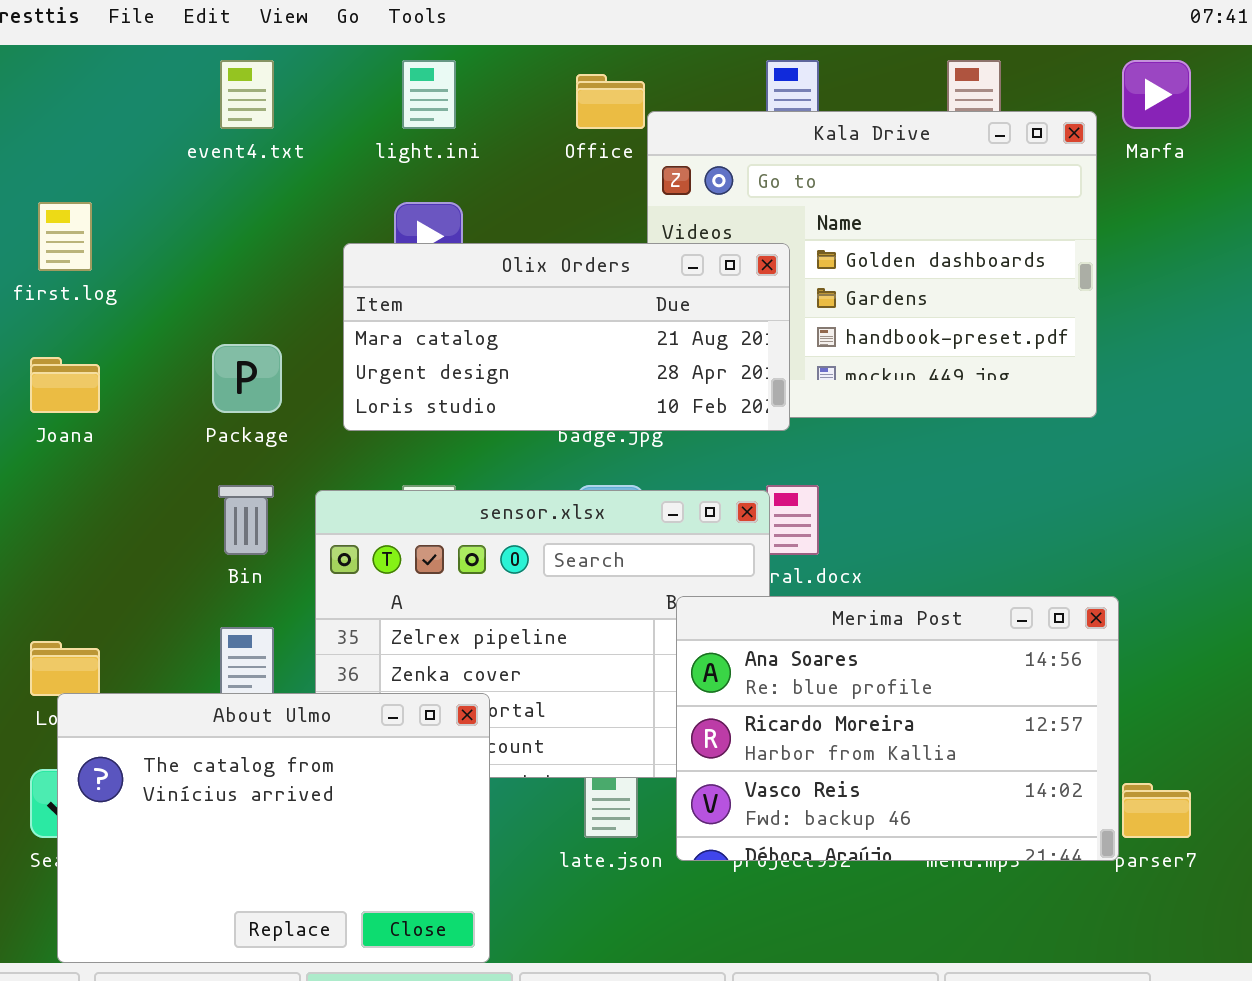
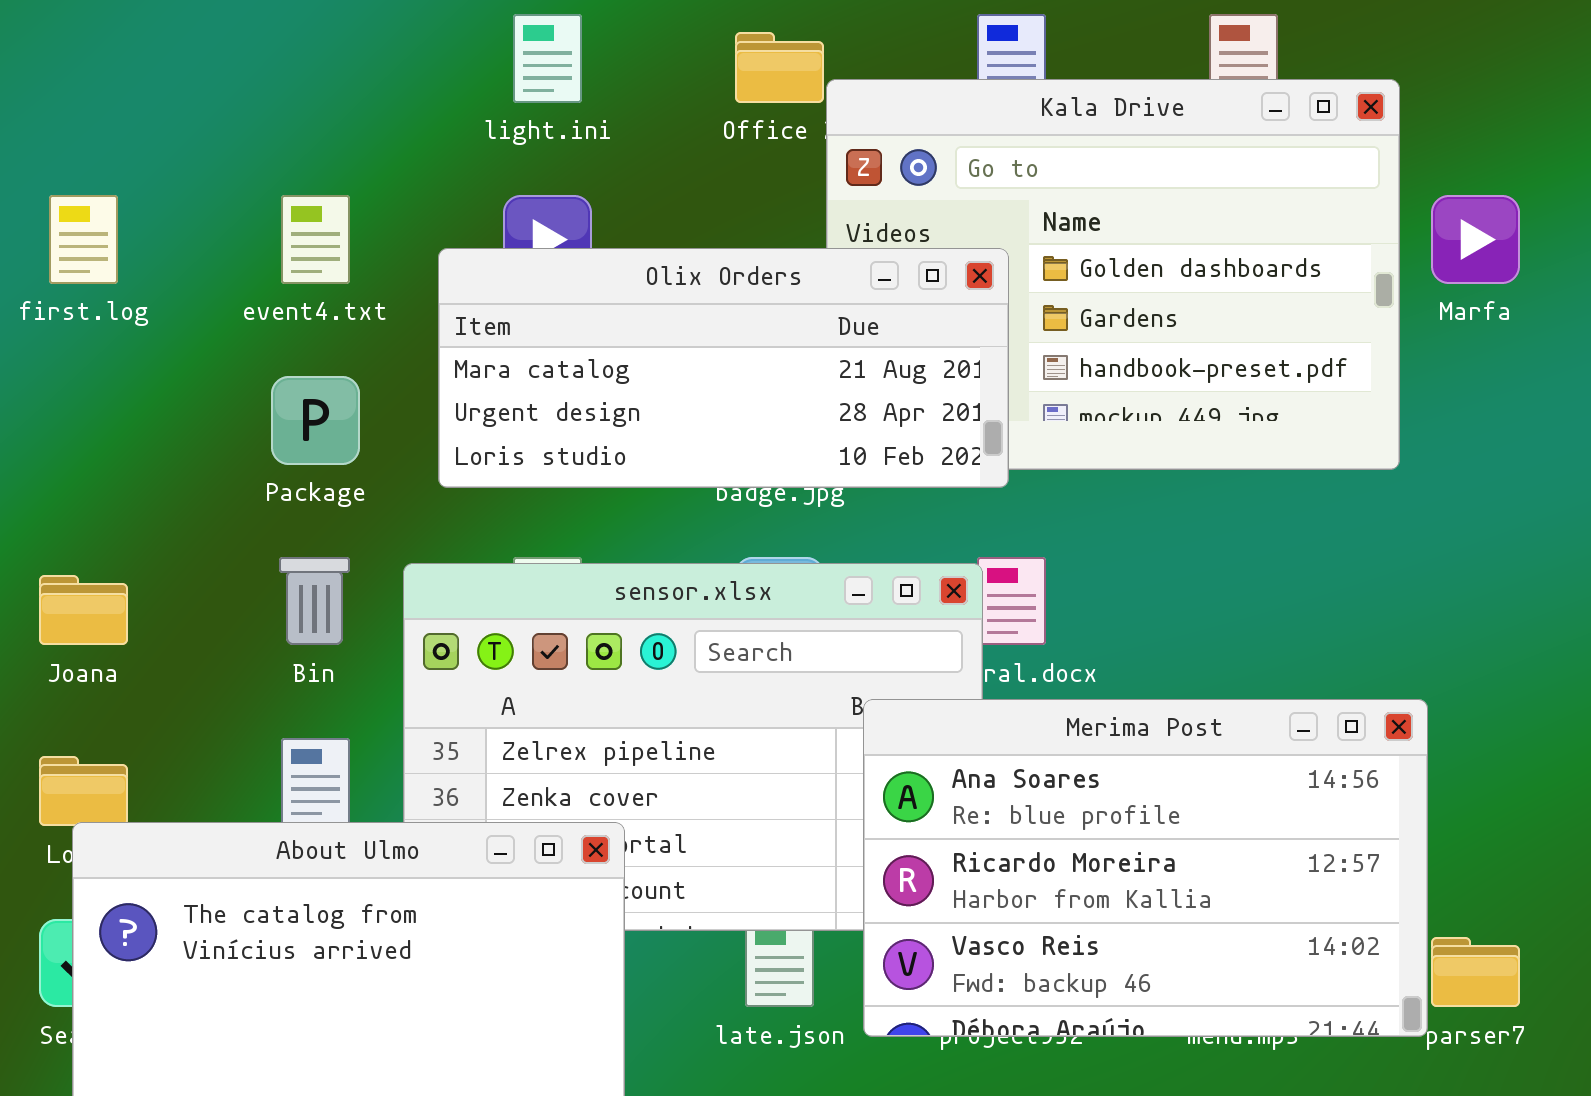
event4.txt: [220,60,274,129] -> [281,195,350,284], moved
Marfa: [1122,60,1191,129] -> [1431,195,1520,284], moved
Joana: [30,357,100,413] -> [39,575,128,645], moved

